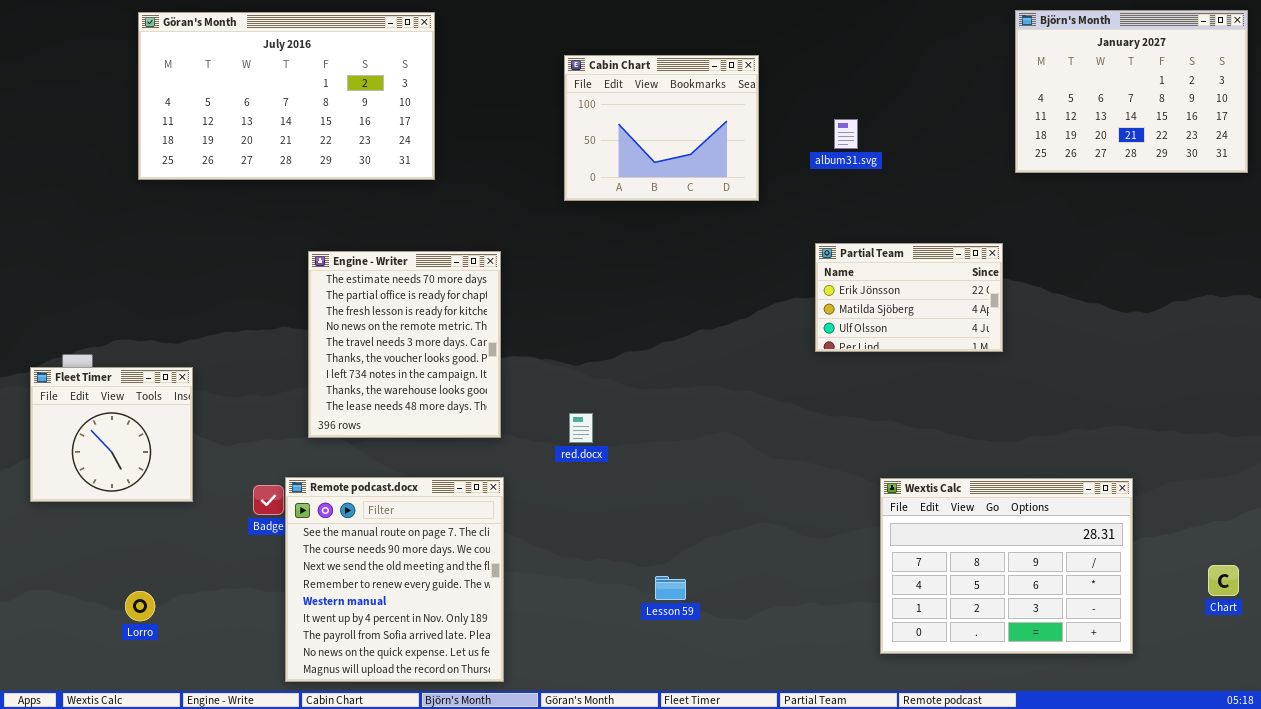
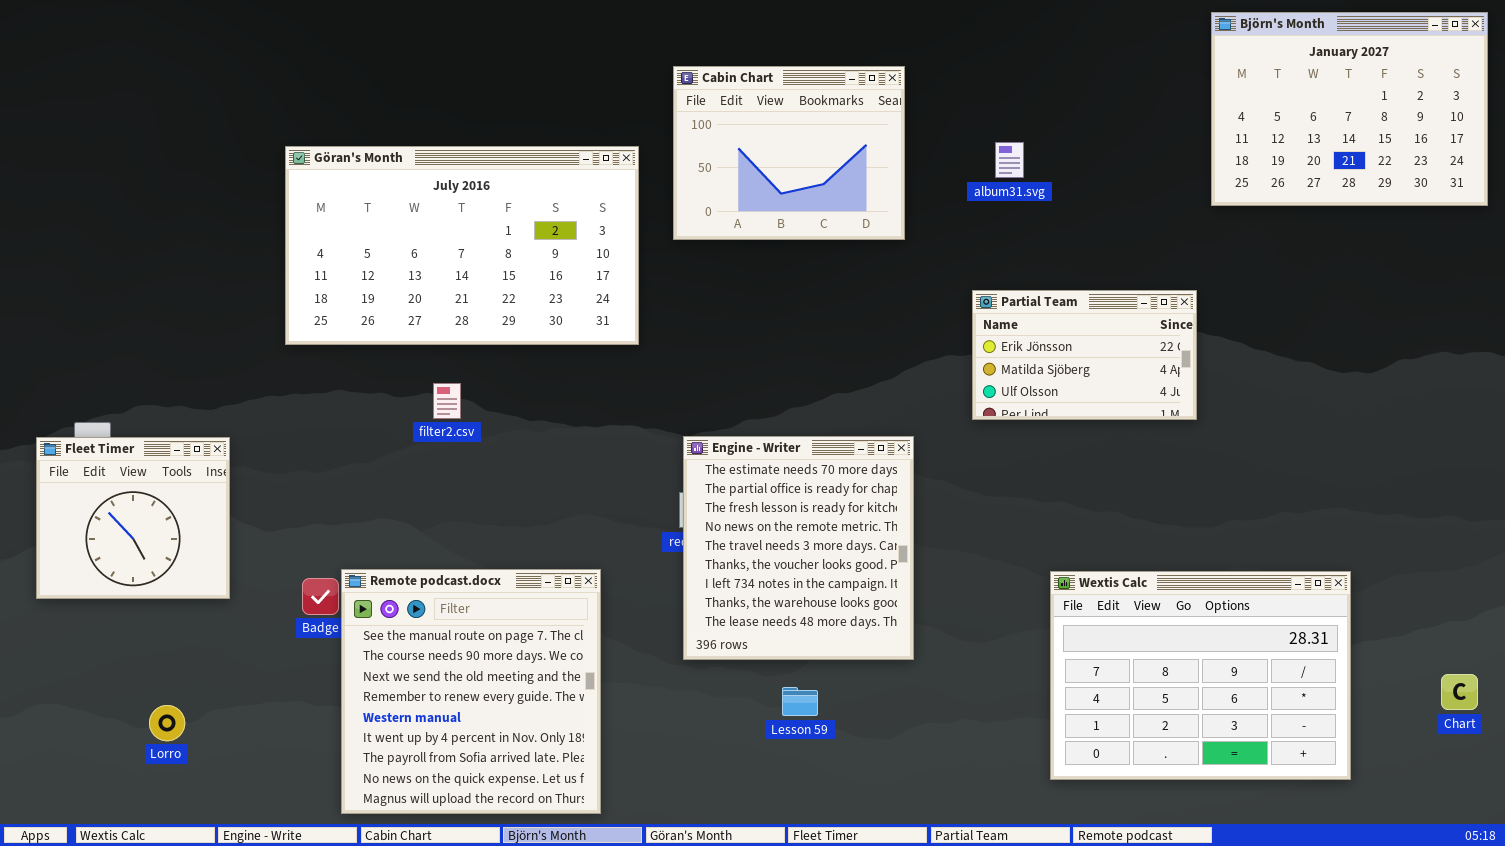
Göran's Month: [138,12,435,180] -> [285,146,639,345], moved
Engine - Writer: [308,251,501,438] -> [683,436,914,660], moved

